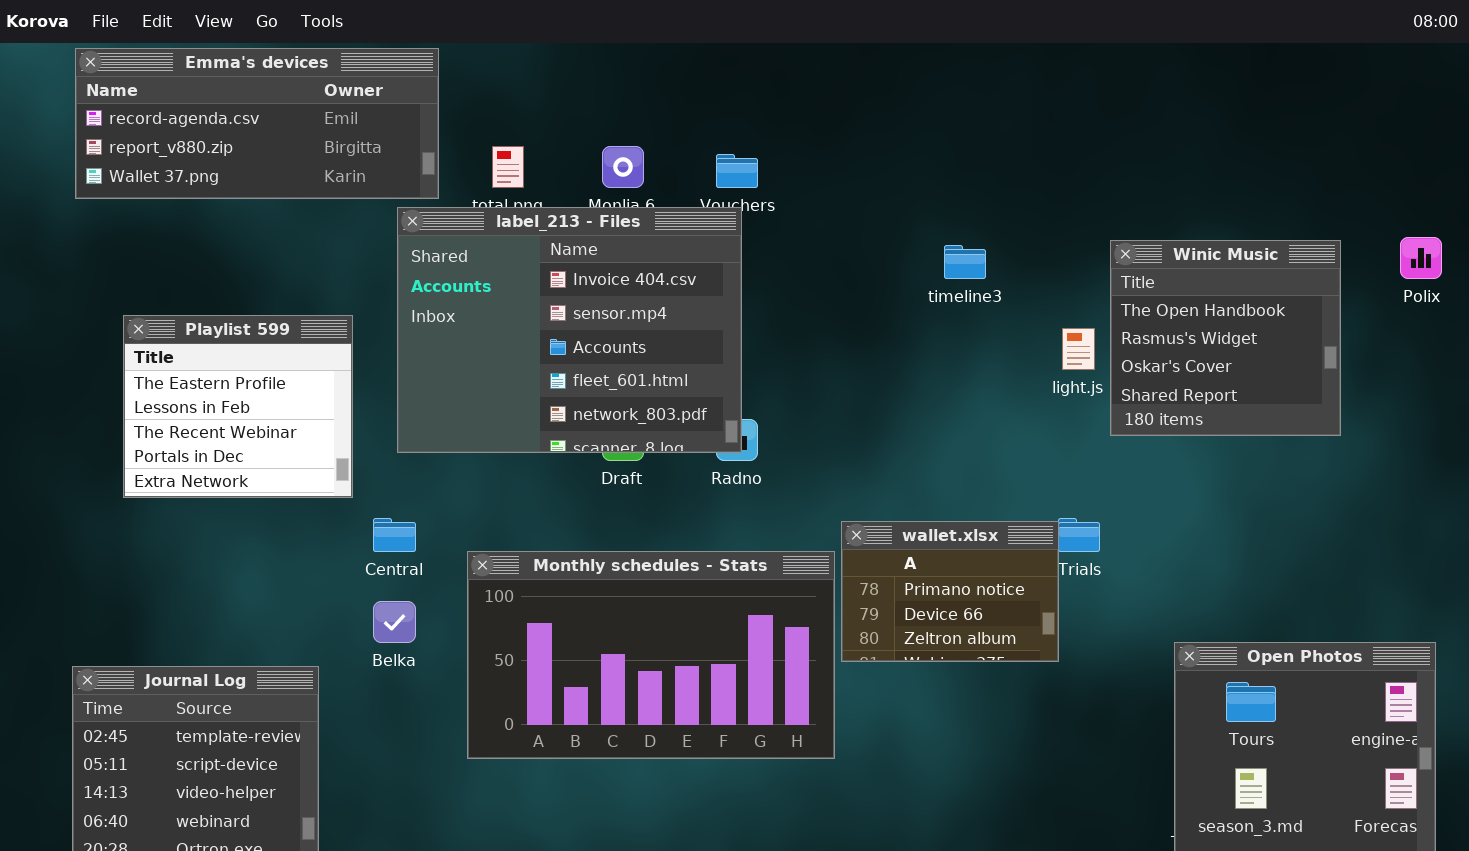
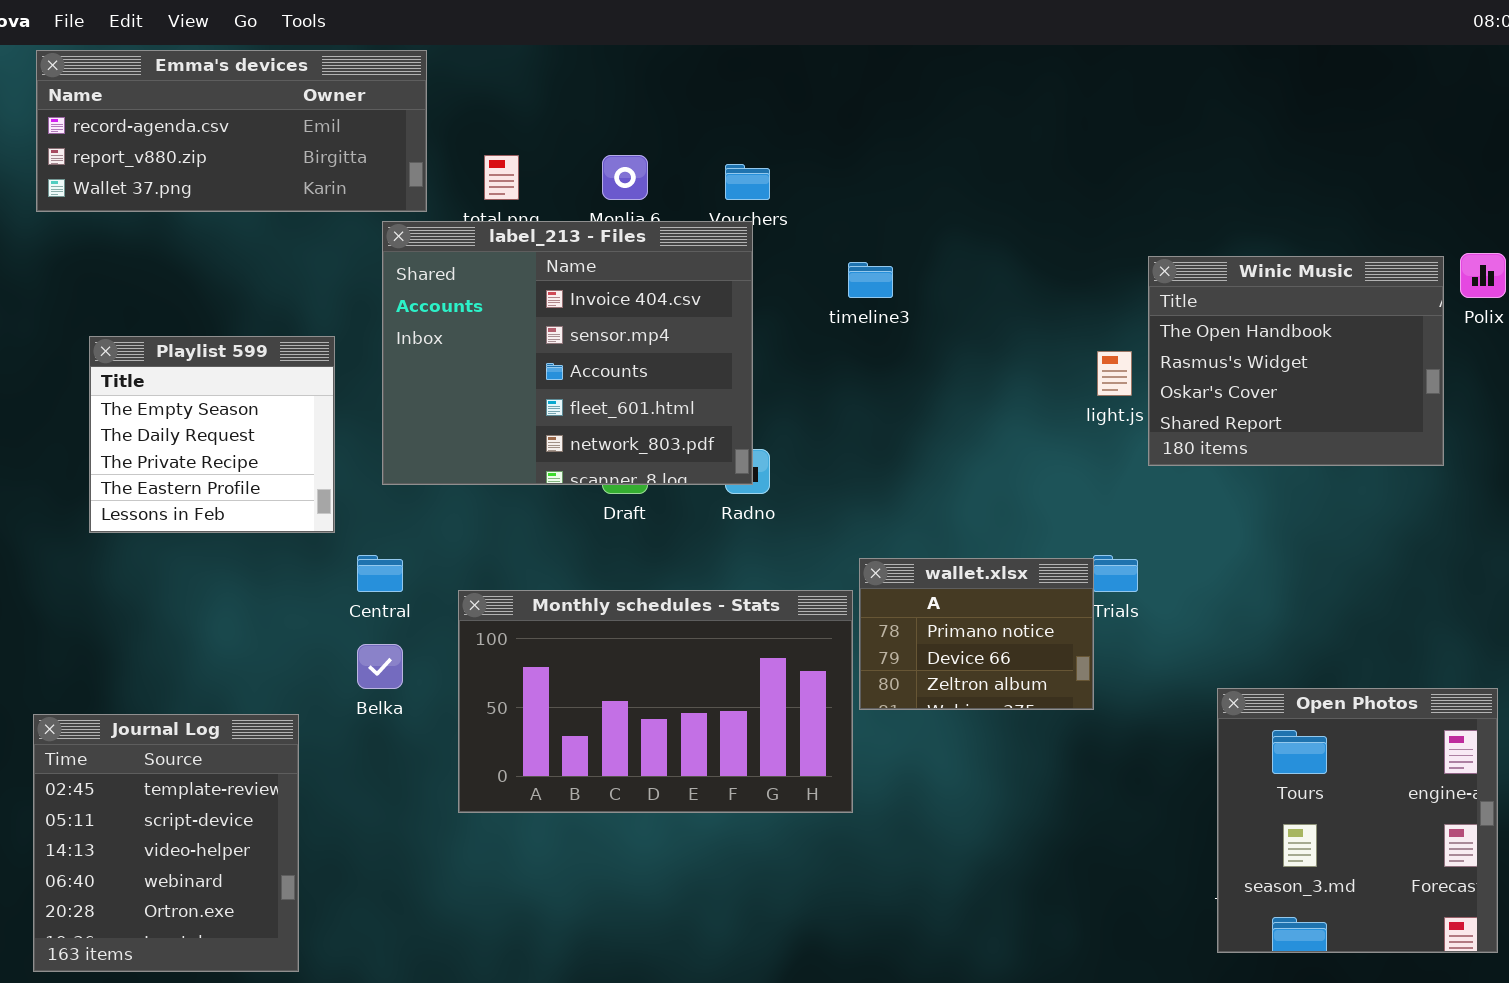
Winic Music: [1110,240,1341,436] -> [1148,256,1444,466], resized
timeline3: [944,245,986,279] -> [848,262,893,298], moved
Playlist 599: [123,315,353,498] -> [89,336,335,533], scrolled up 3 rows

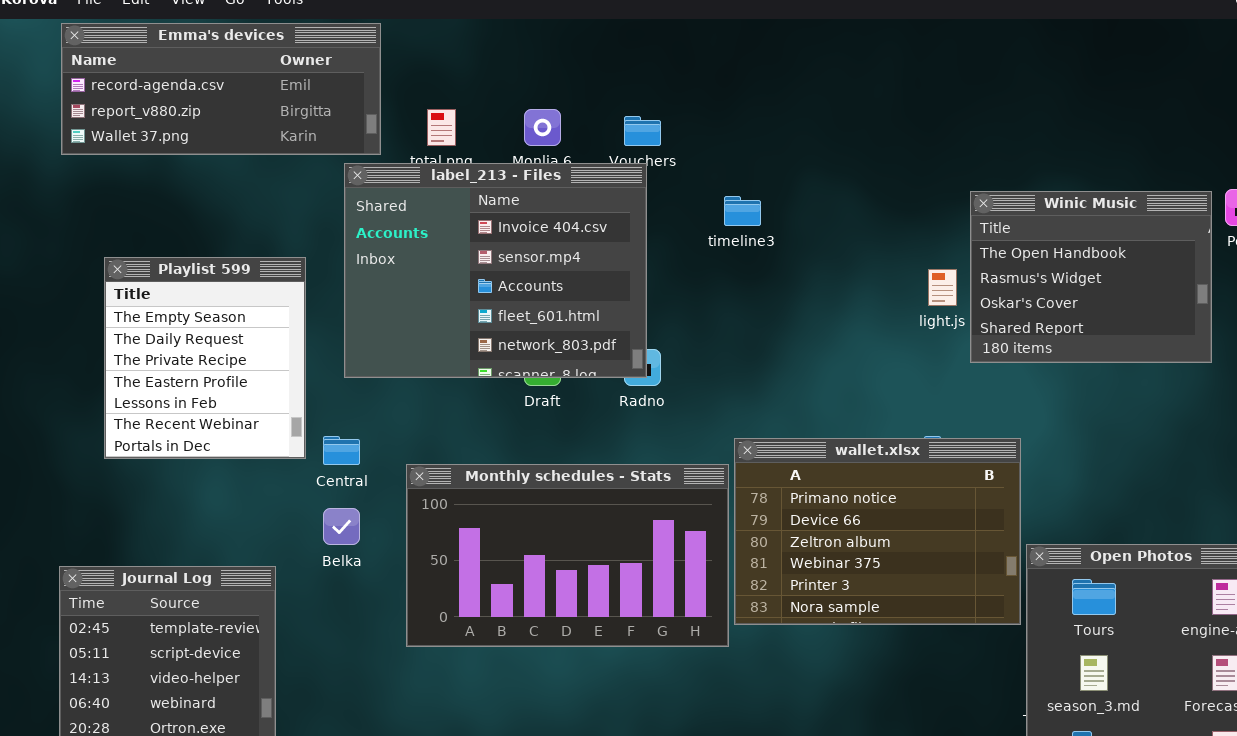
Playlist 599: [89,336,335,533] -> [104,257,306,459], resized
wallet.xlsx: [859,558,1094,710] -> [734,438,1021,625], resized

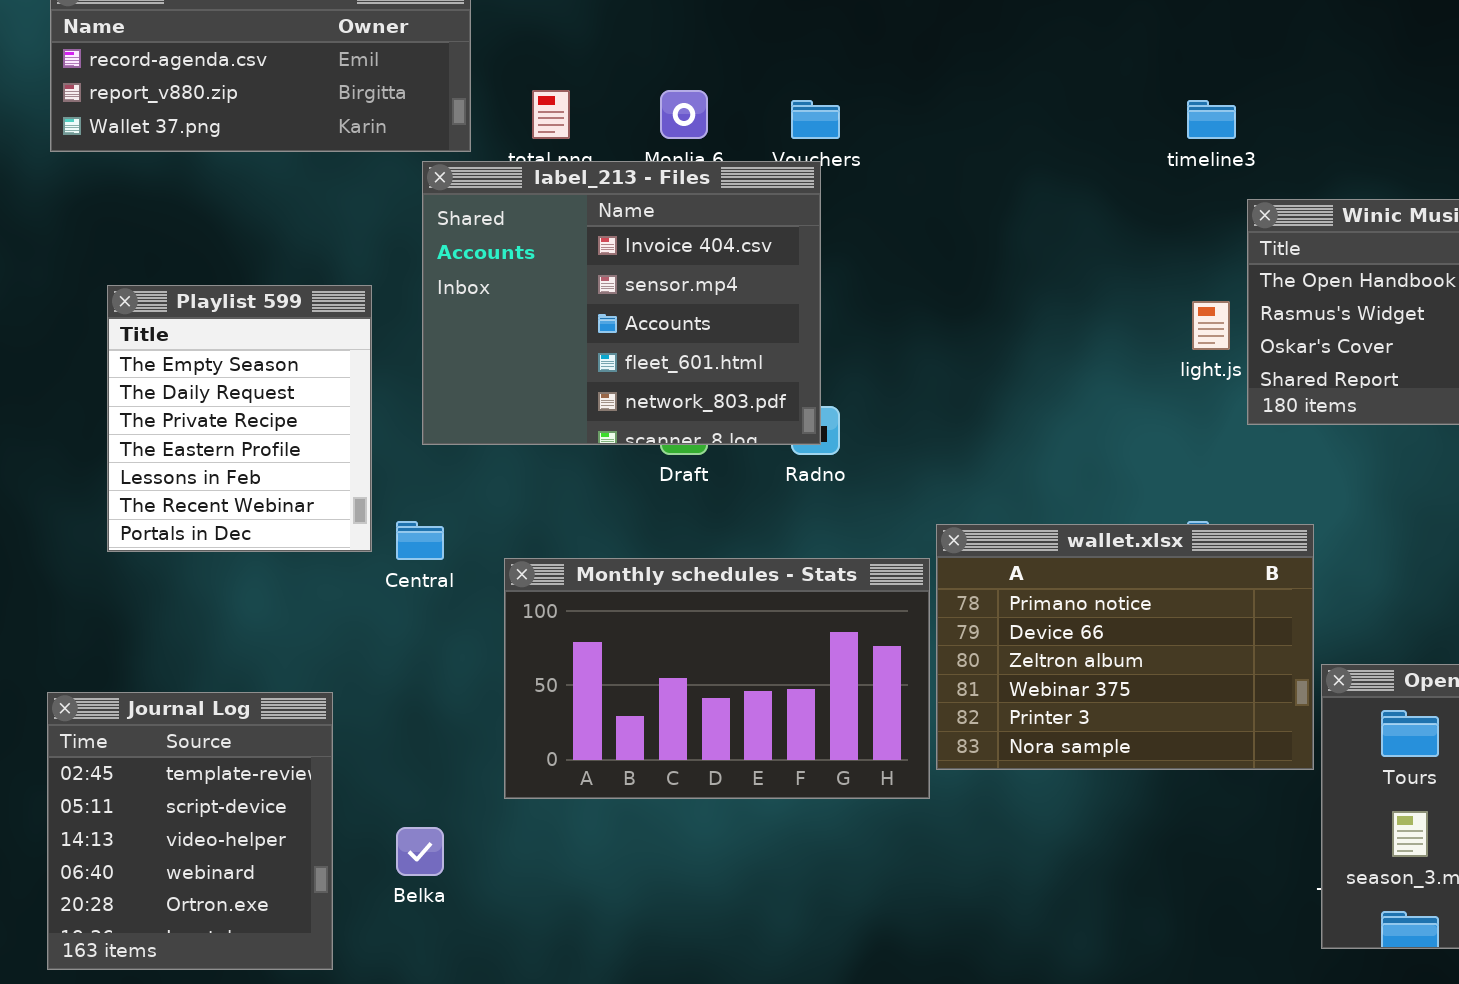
timeline3: [724,196,761,226] -> [1187,100,1236,139], moved
Belka: [323,508,360,545] -> [396,827,444,876], moved

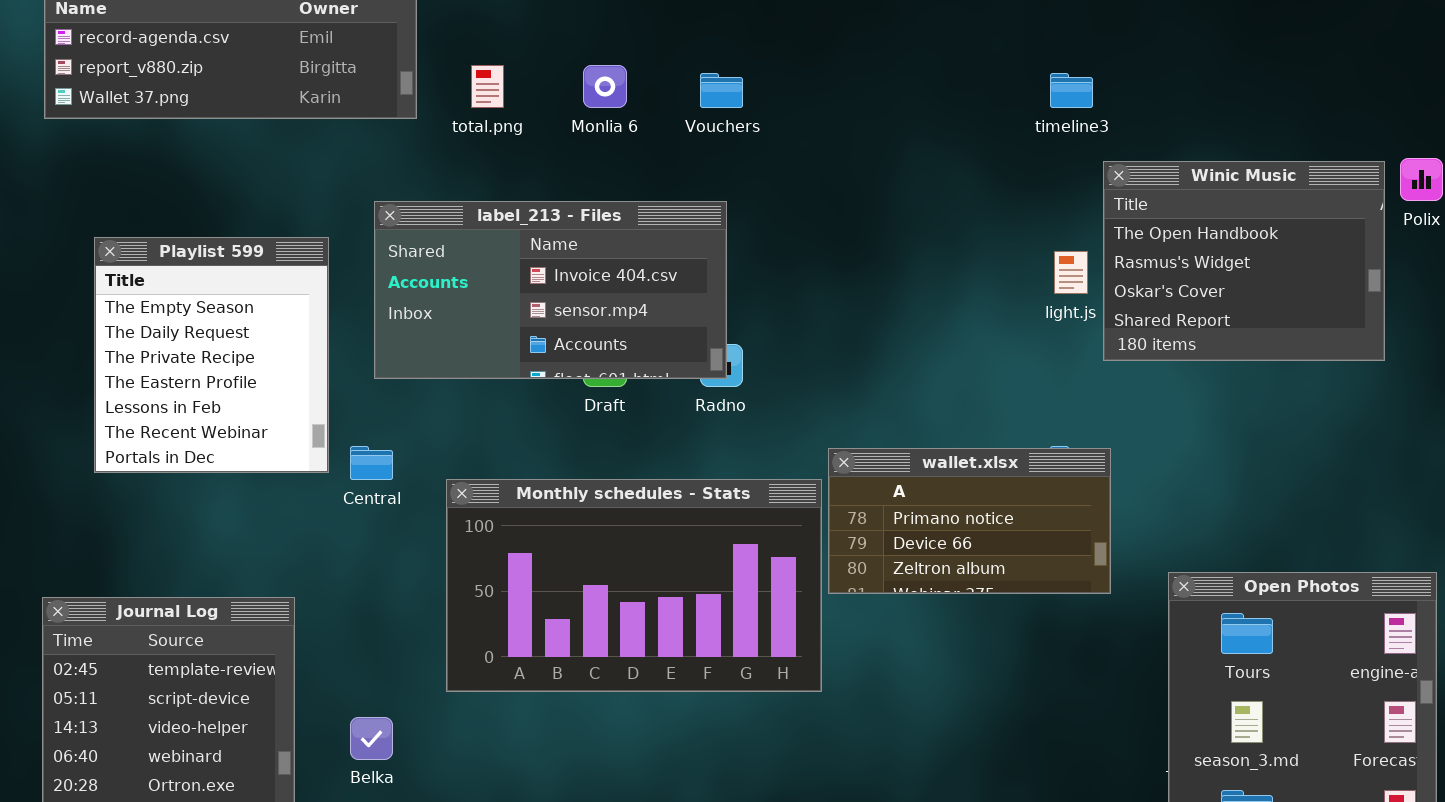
label_213 - Files: [422,161,821,445] -> [374,201,727,379], resized
wallet.xlsx: [936,524,1314,770] -> [828,448,1111,594], resized

